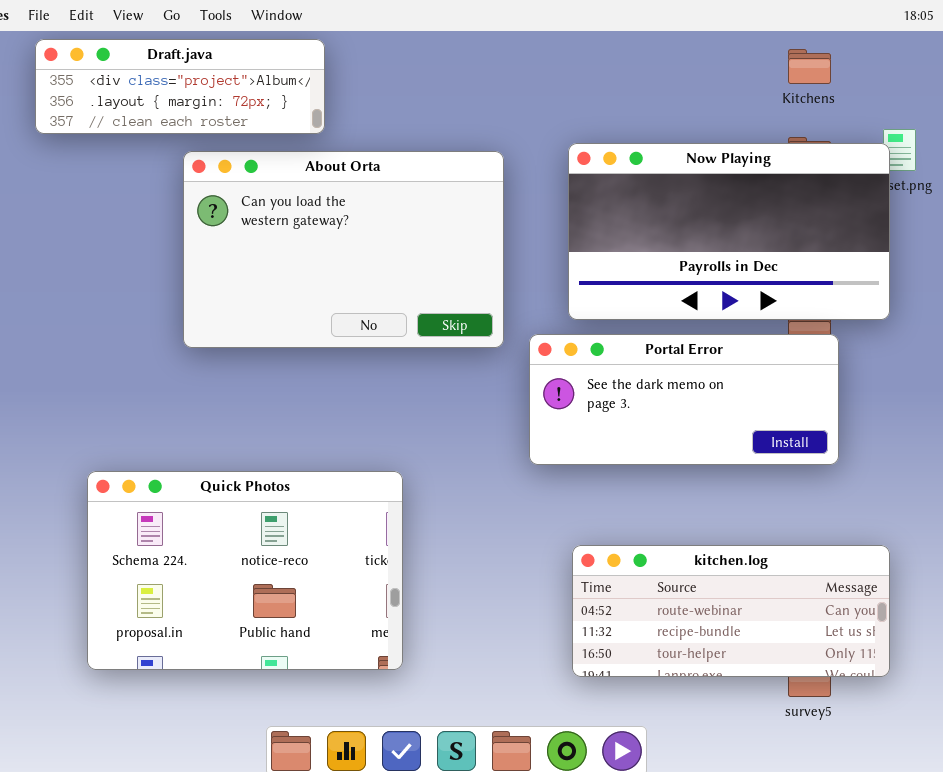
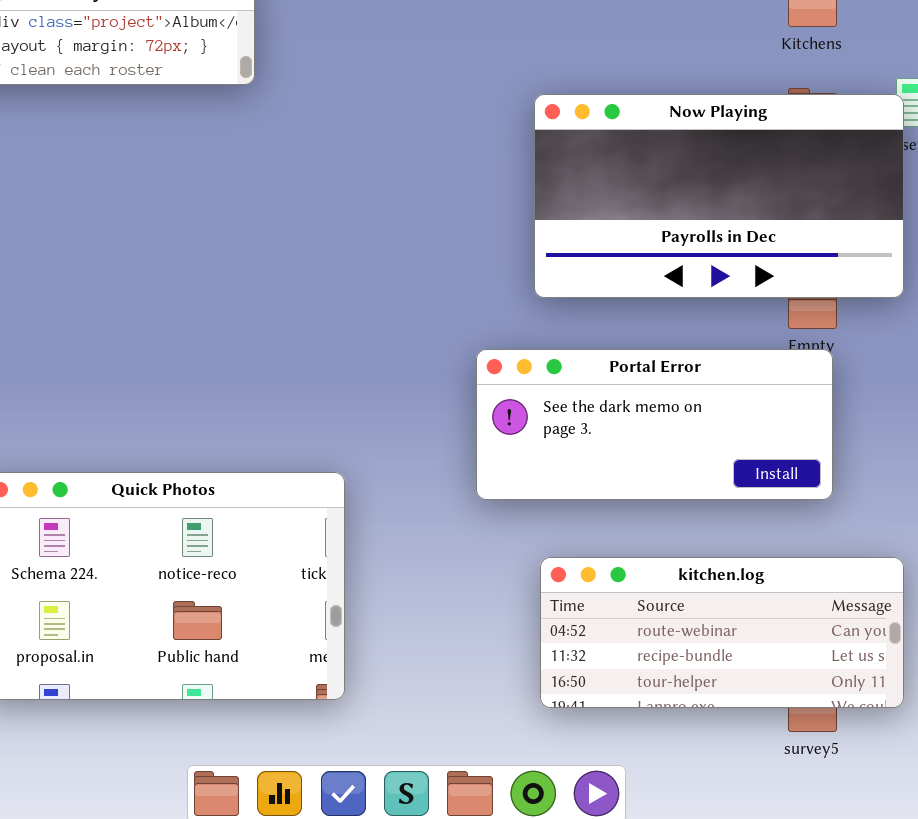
About Orta: [183,151,504,348] -> none, closed
Portal Error: [529,334,839,465] -> [476,349,833,500], moved

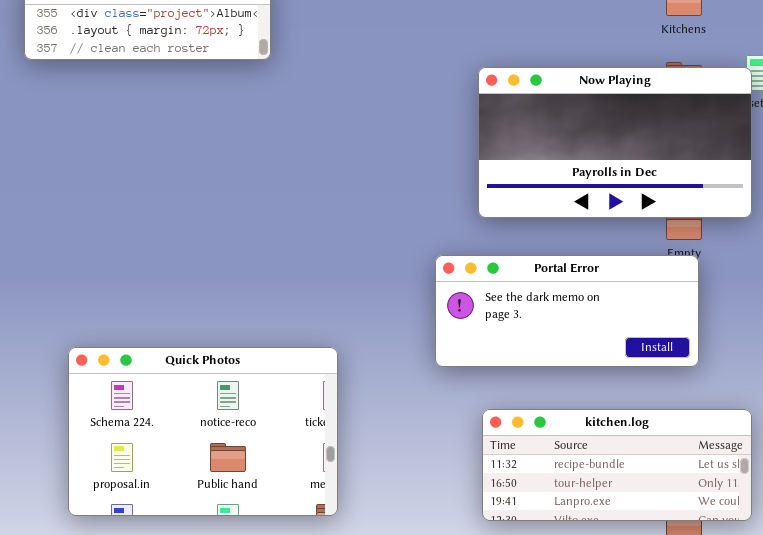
kitchen.log: [540,557,904,708] -> [482,409,752,521], scrolled down 1 row

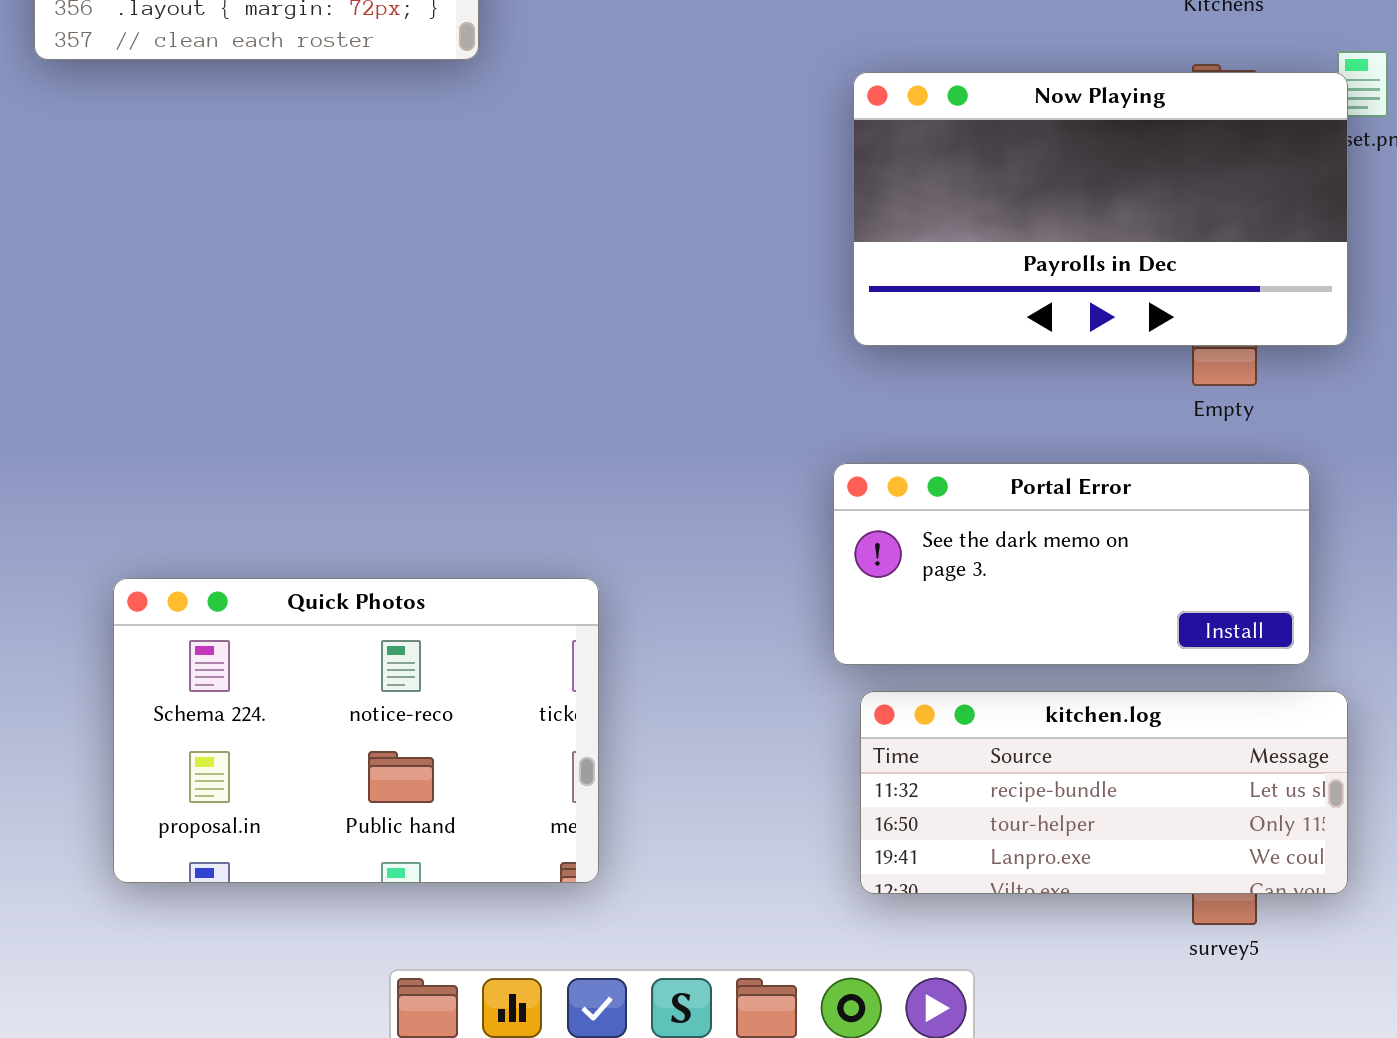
Portal Error: [435,255,699,367] -> [833,463,1310,665], moved

